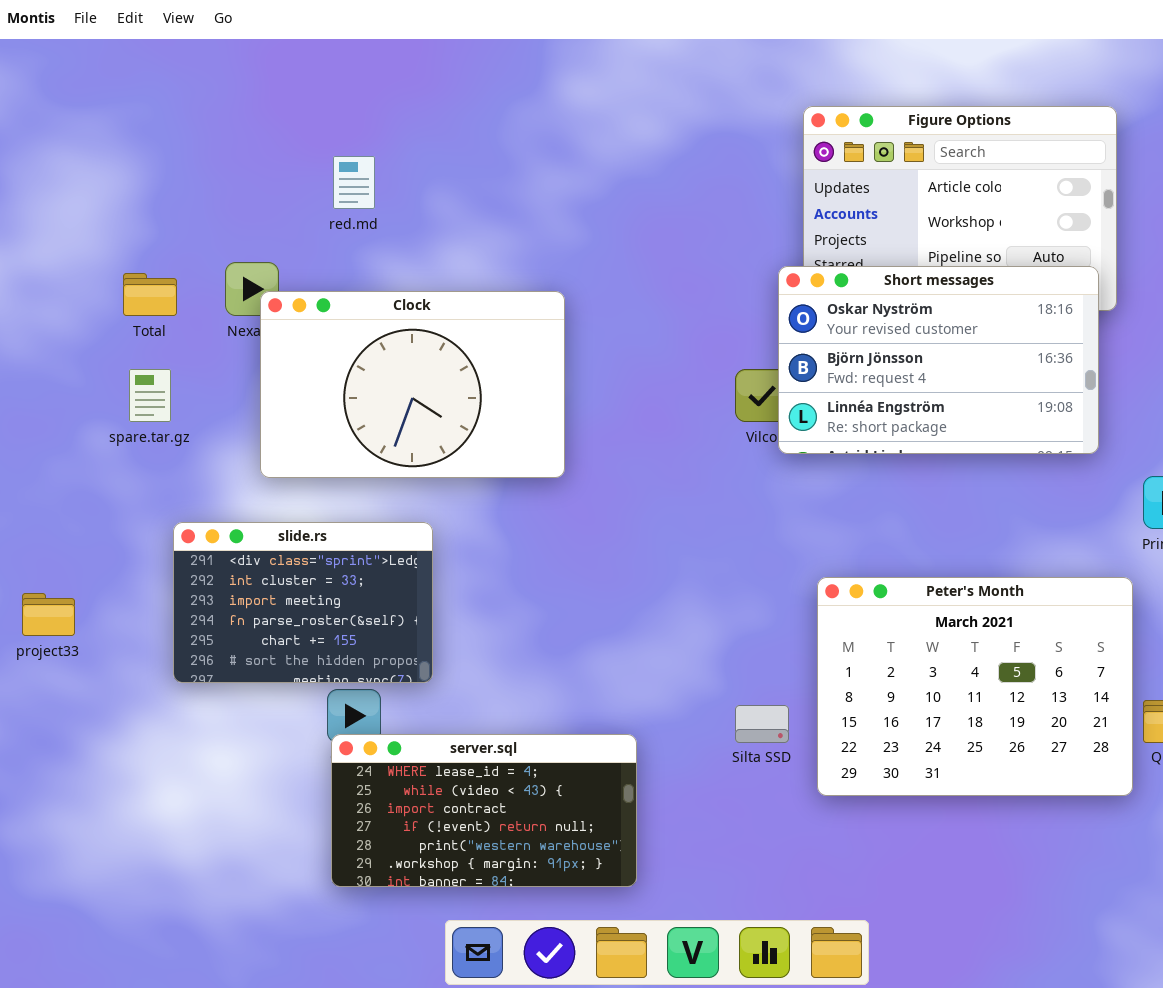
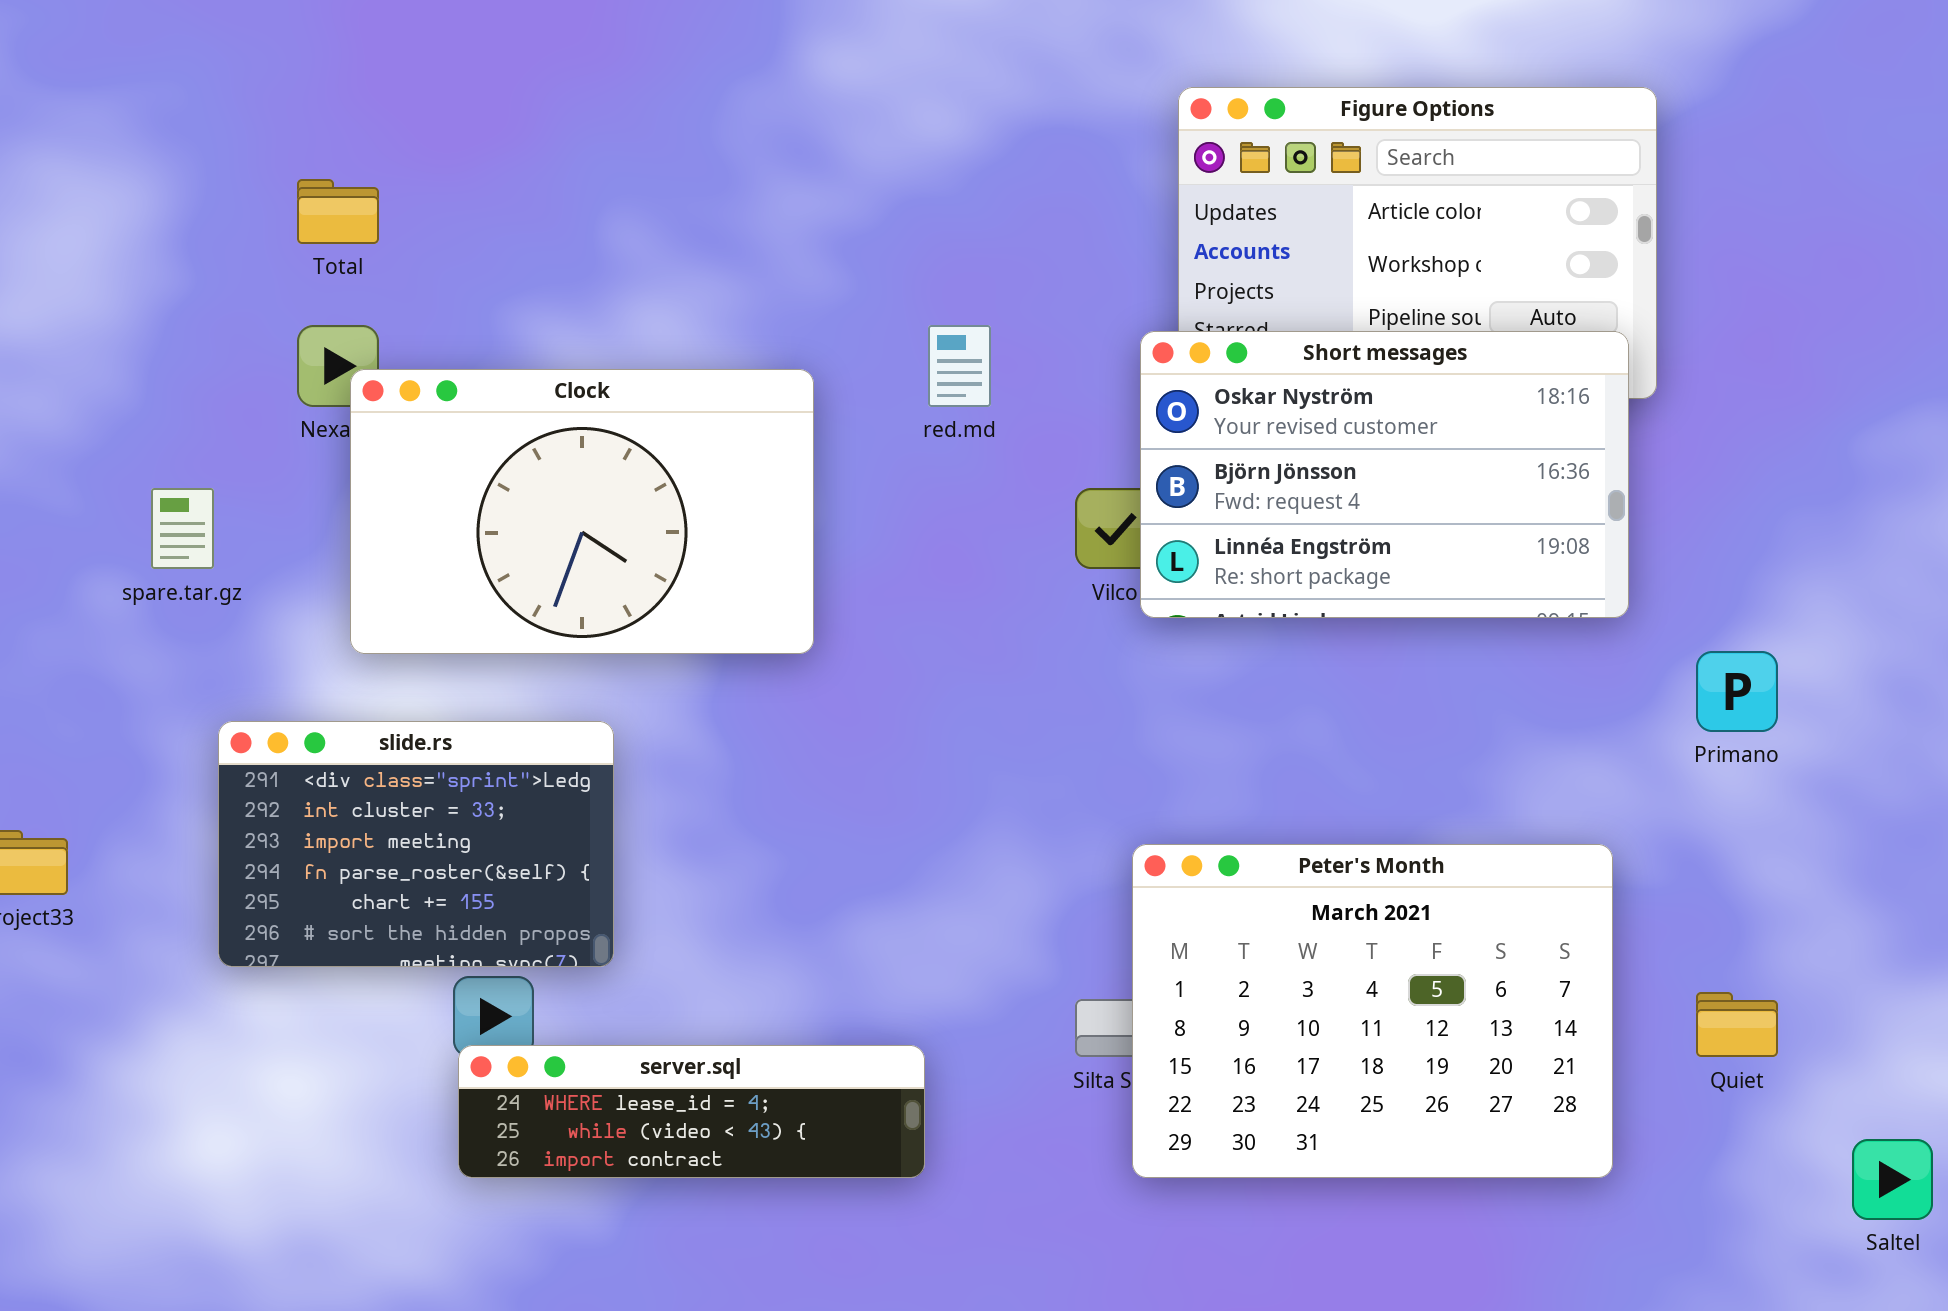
red.md: [333,156,375,209] -> [928,325,991,407], moved
Total: [123,273,177,316] -> [297,179,379,244], moved
Peter's Month: [817,577,1133,796] -> [1132,844,1613,1178], moved
server.sql: [331,734,637,887] -> [458,1045,925,1178], resized

